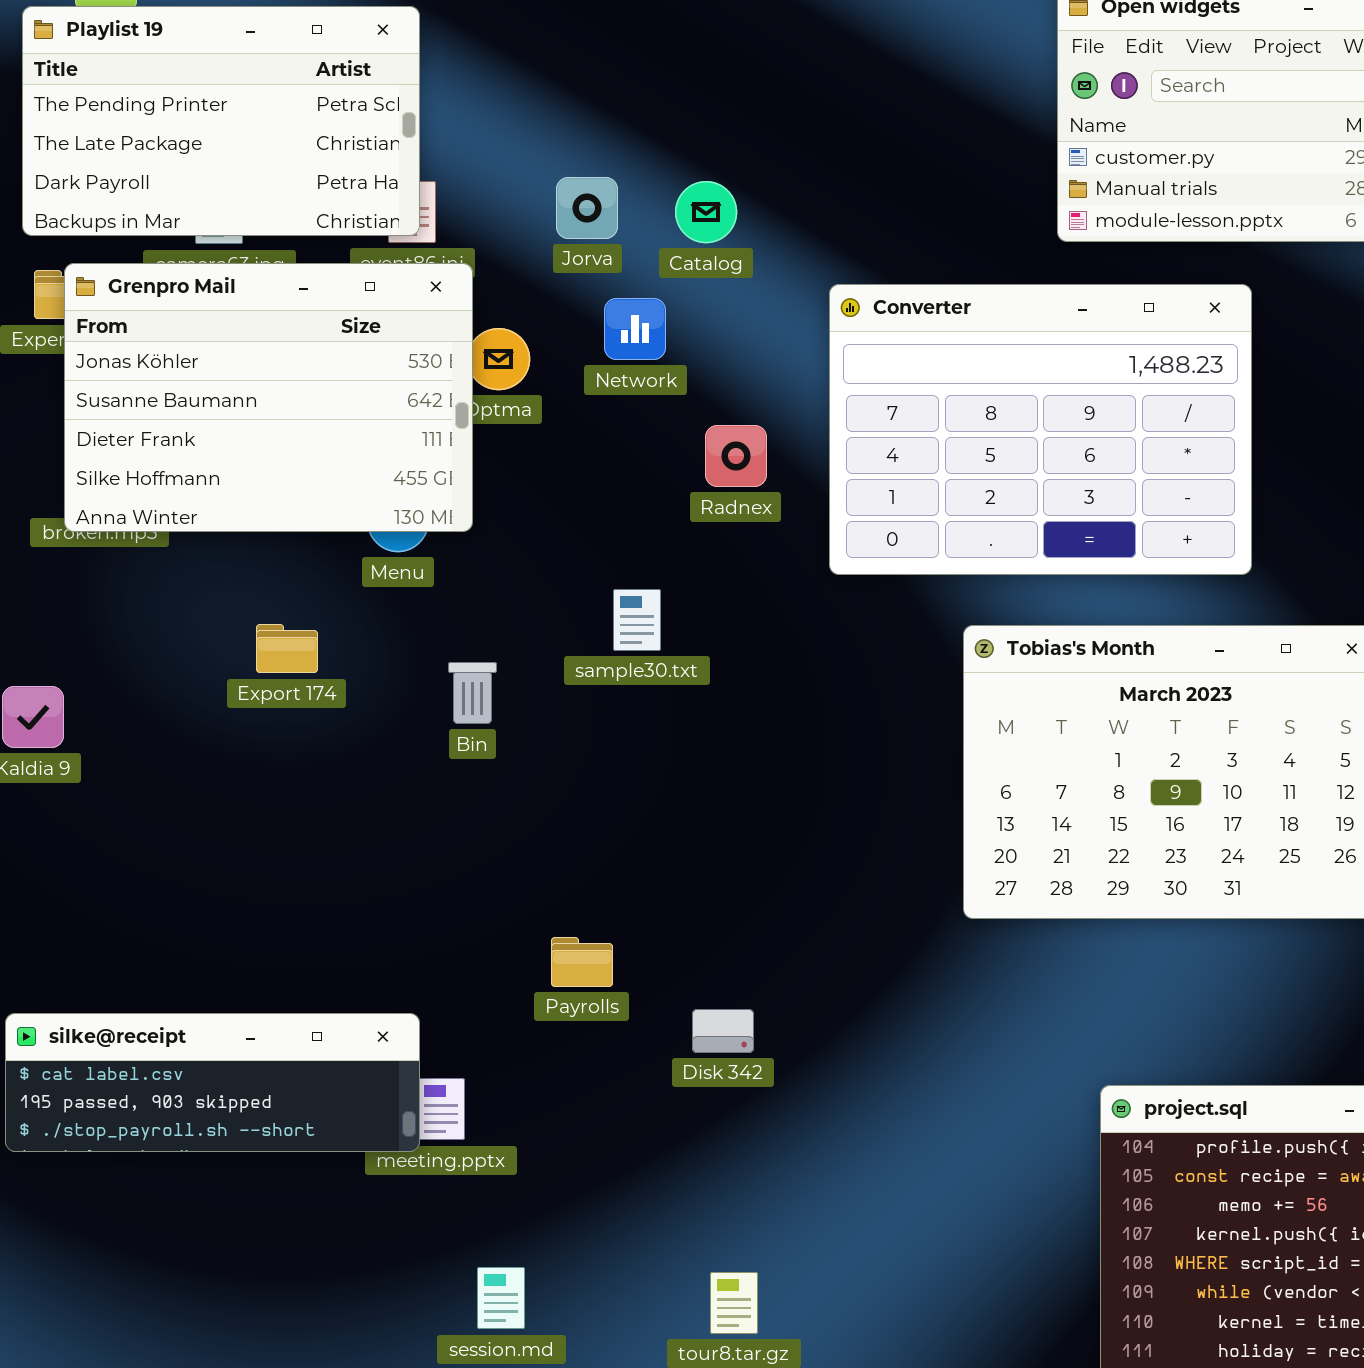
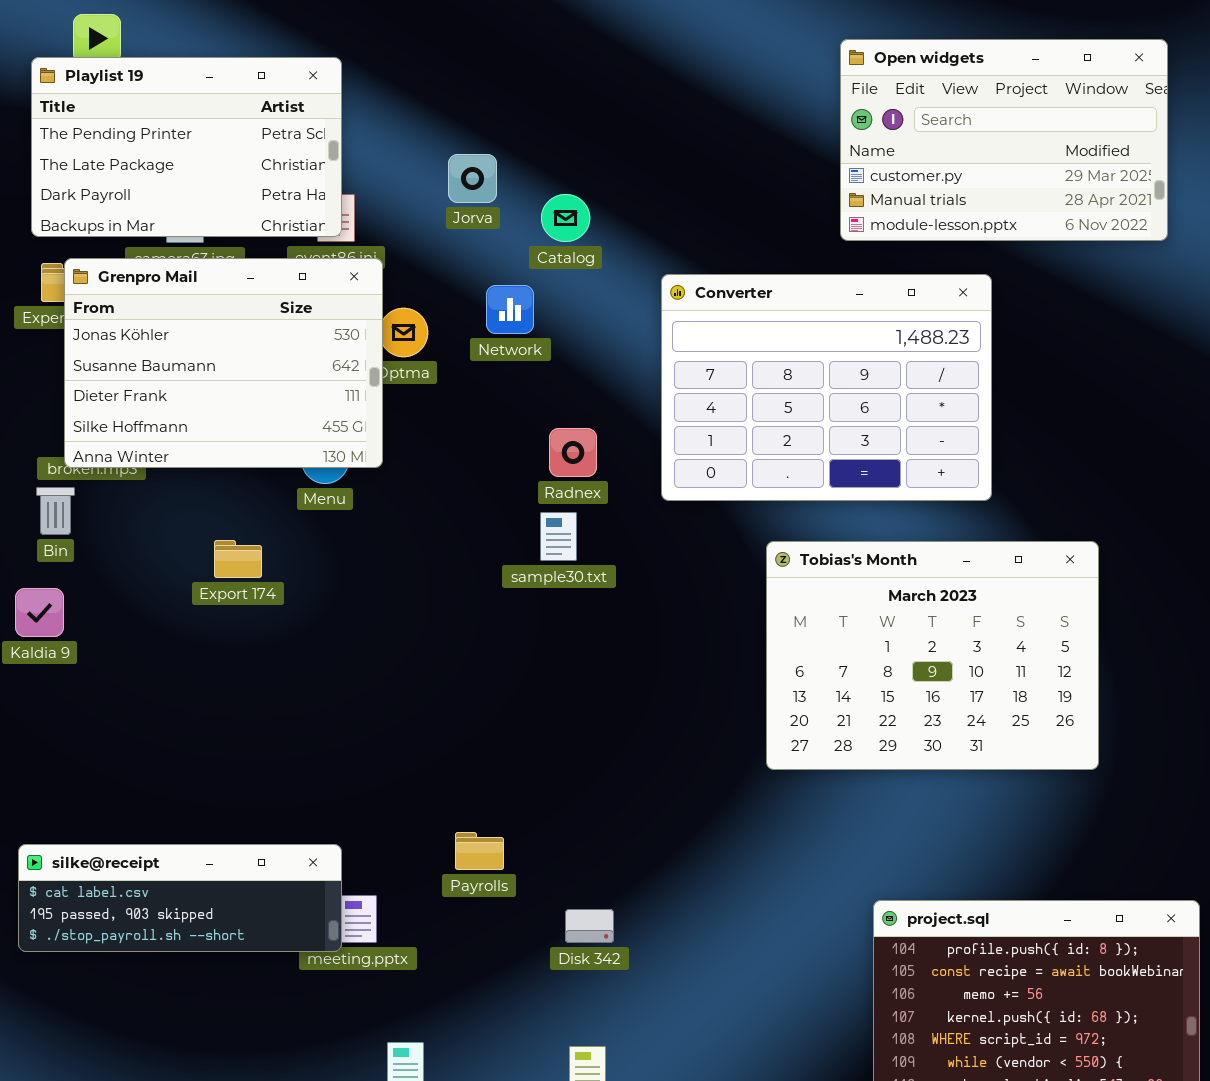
Jorva: [556,177,618,239] -> [448,154,497,203], moved
Radnex: [705,425,767,487] -> [549,428,597,477], moved
sample30.txt: [613,589,661,651] -> [540,512,577,561], moved
Bin: [448,662,497,724] -> [36,487,75,535], moved
Payrolls: [551,937,613,987] -> [455,832,504,870], moved
Disk 342: [692,1009,754,1053] -> [565,909,614,943], moved

